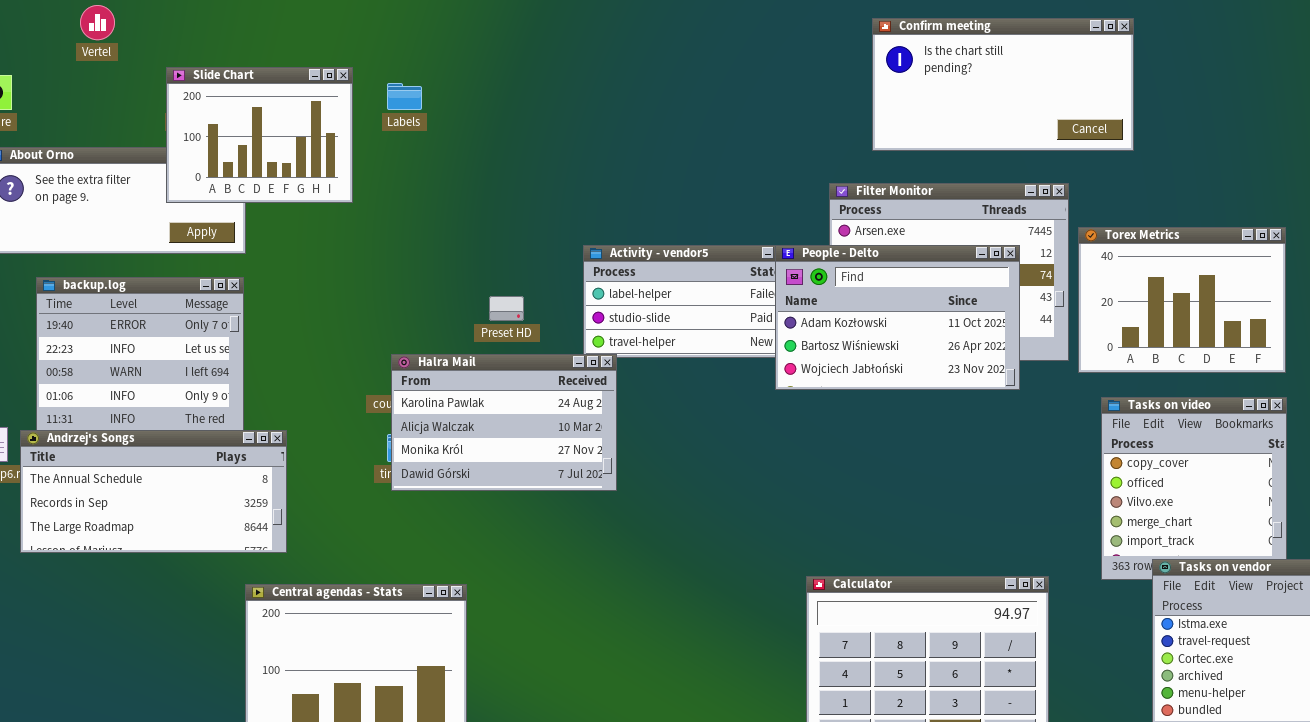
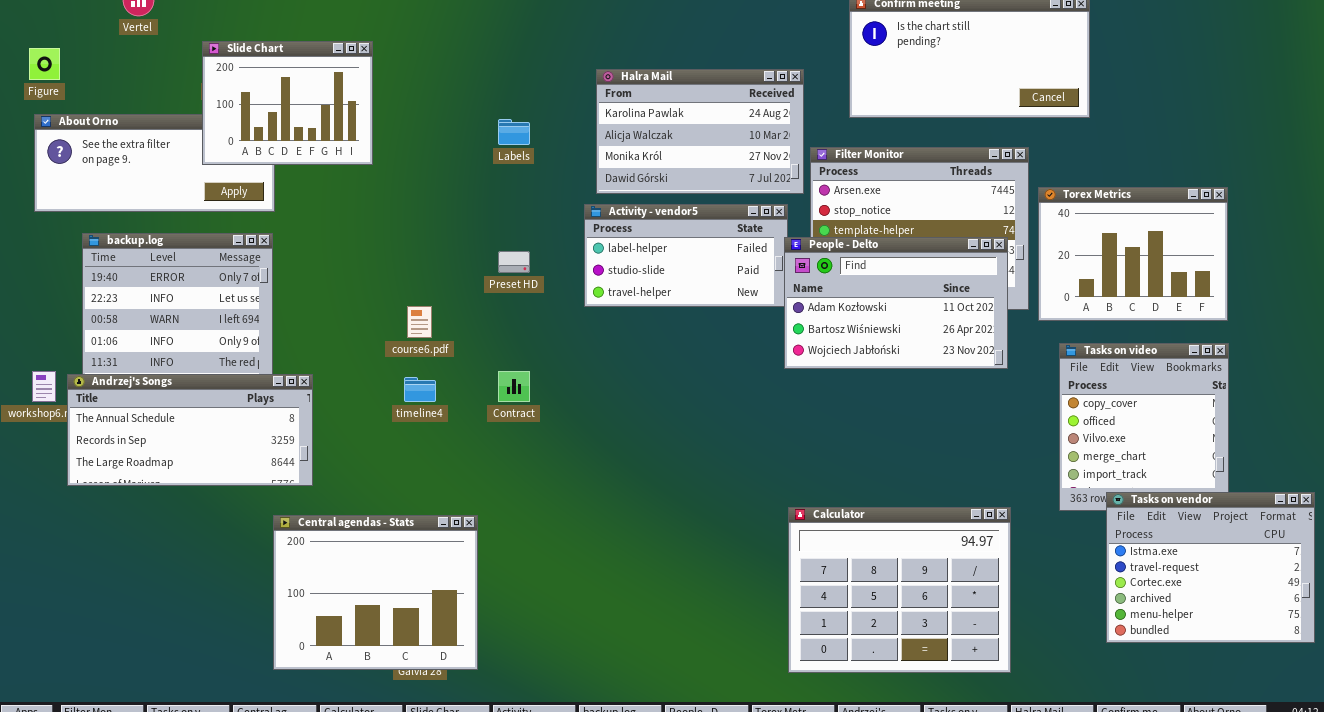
Labels: [387,83,422,110] -> [498,119,530,145], moved
People - Delto: [775,245,1020,390] -> [784,237,1008,369], moved
Halra Mail: [391,354,617,491] -> [596,69,804,194], moved

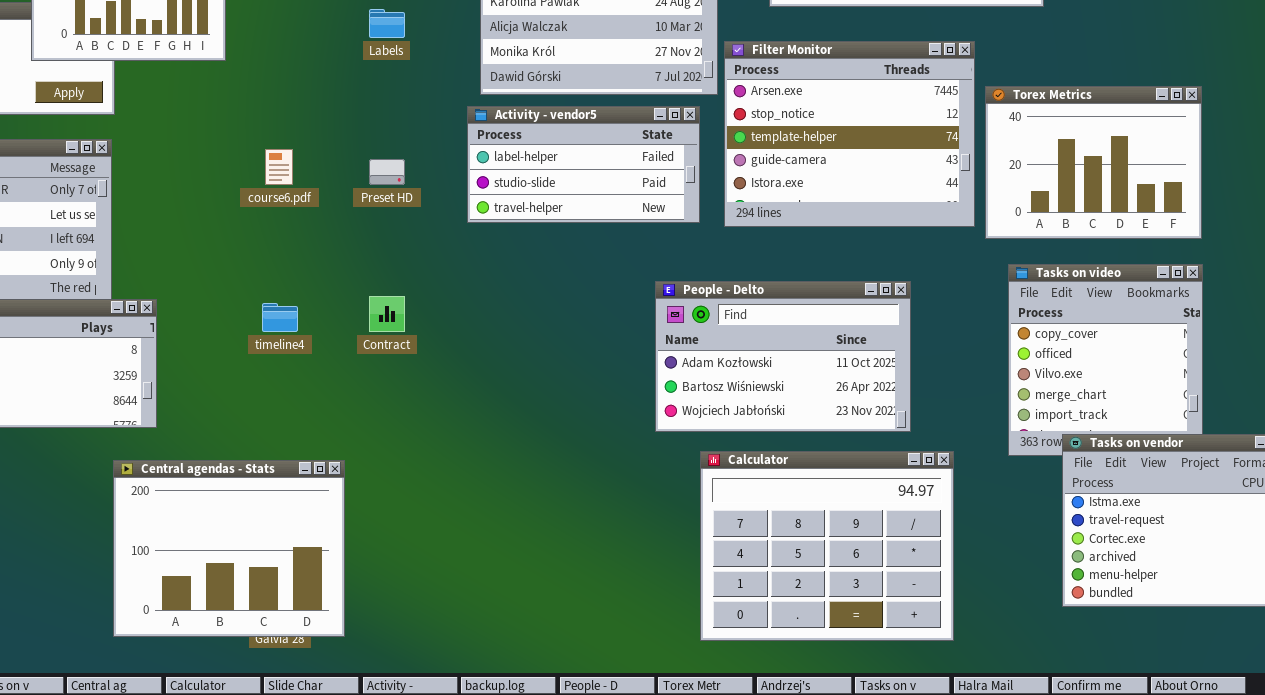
People - Delto: [784,237,1008,369] -> [655,281,911,432], moved
course6.pdf: [407,306,432,338] -> [265,149,293,185], moved

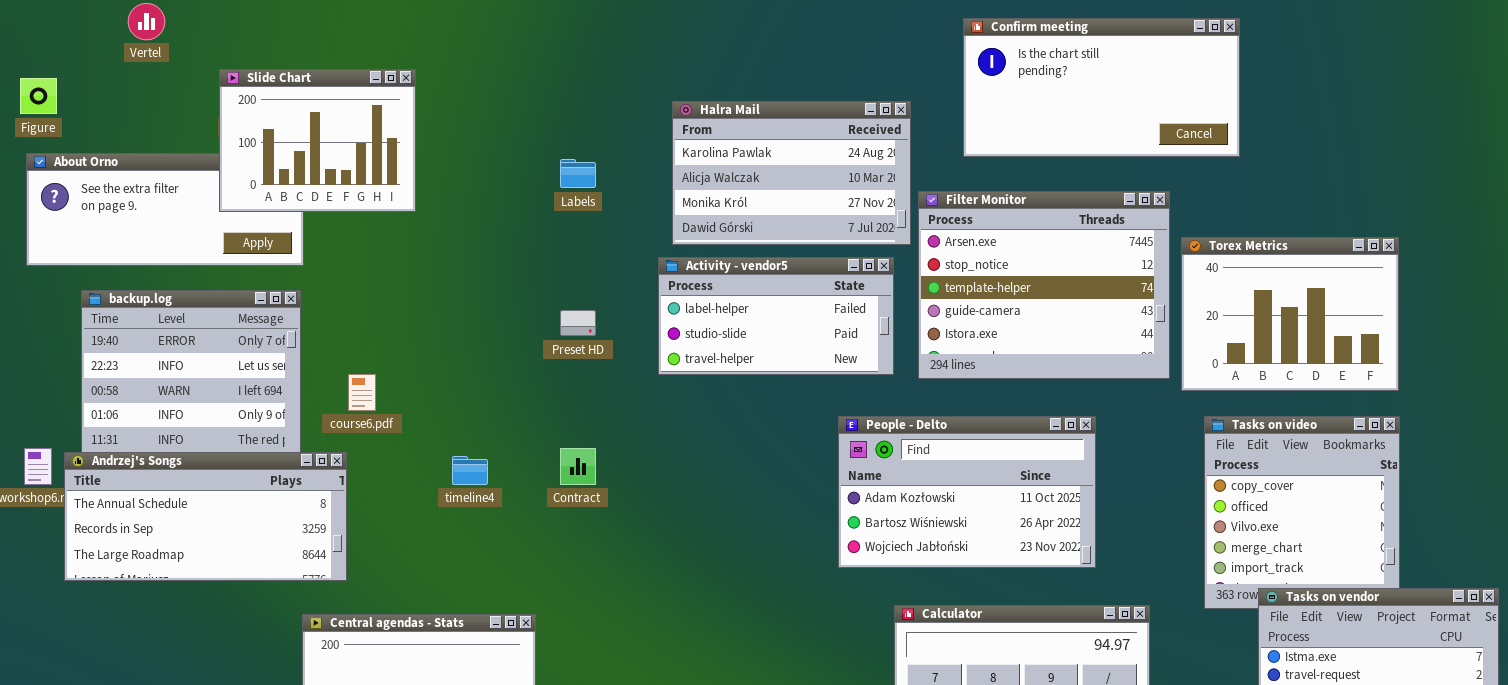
course6.pdf: [265,149,293,185] -> [348,374,376,411], moved
People - Delto: [655,281,911,432] -> [838,416,1096,568], moved

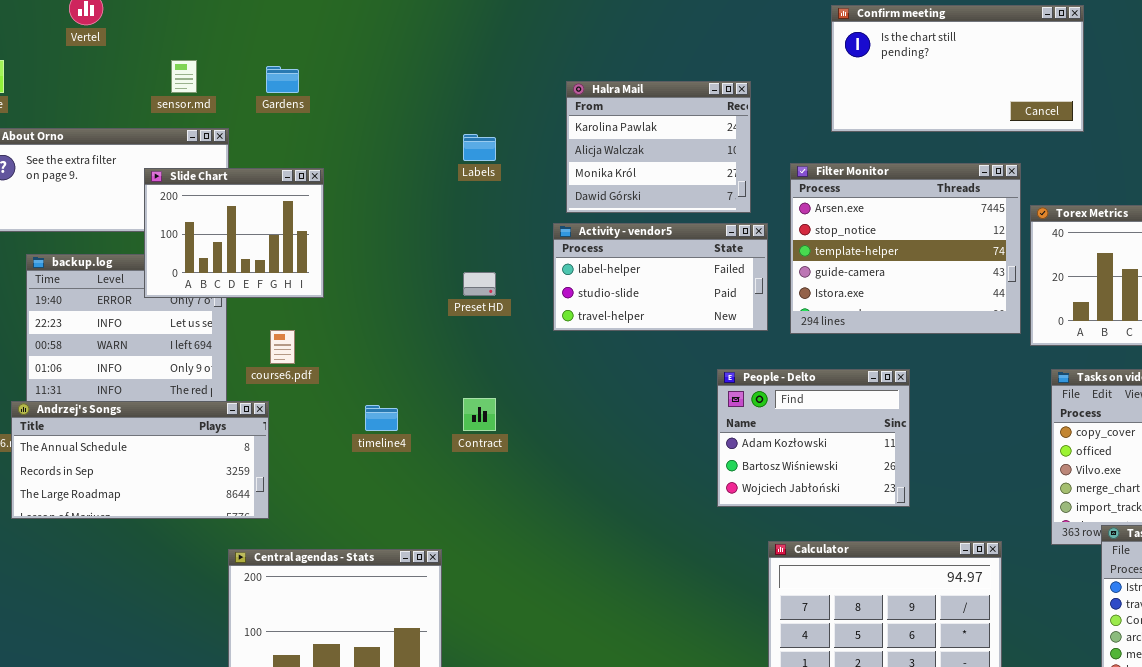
Slide Chart: [219,69,416,212] -> [144,168,324,298], moved
Halra Mail: [672,101,911,245] -> [566,81,751,213], resized
People - Delto: [838,416,1096,568] -> [717,369,910,507], resized

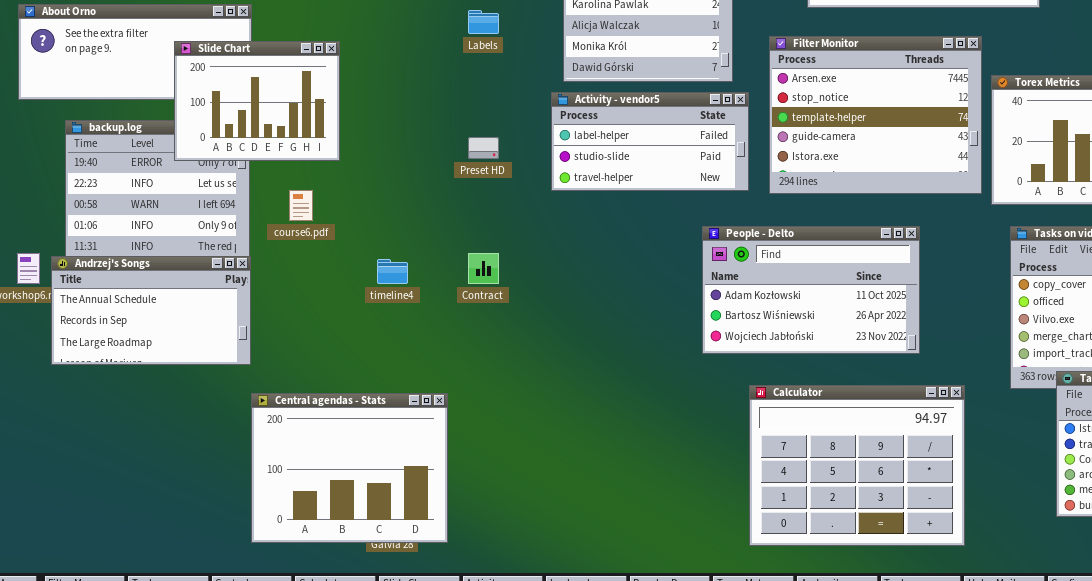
People - Delto: [717,369,910,507] -> [702,226,920,354], resized
Andrzej's Songs: [11,401,269,519] -> [51,256,251,365], resized

